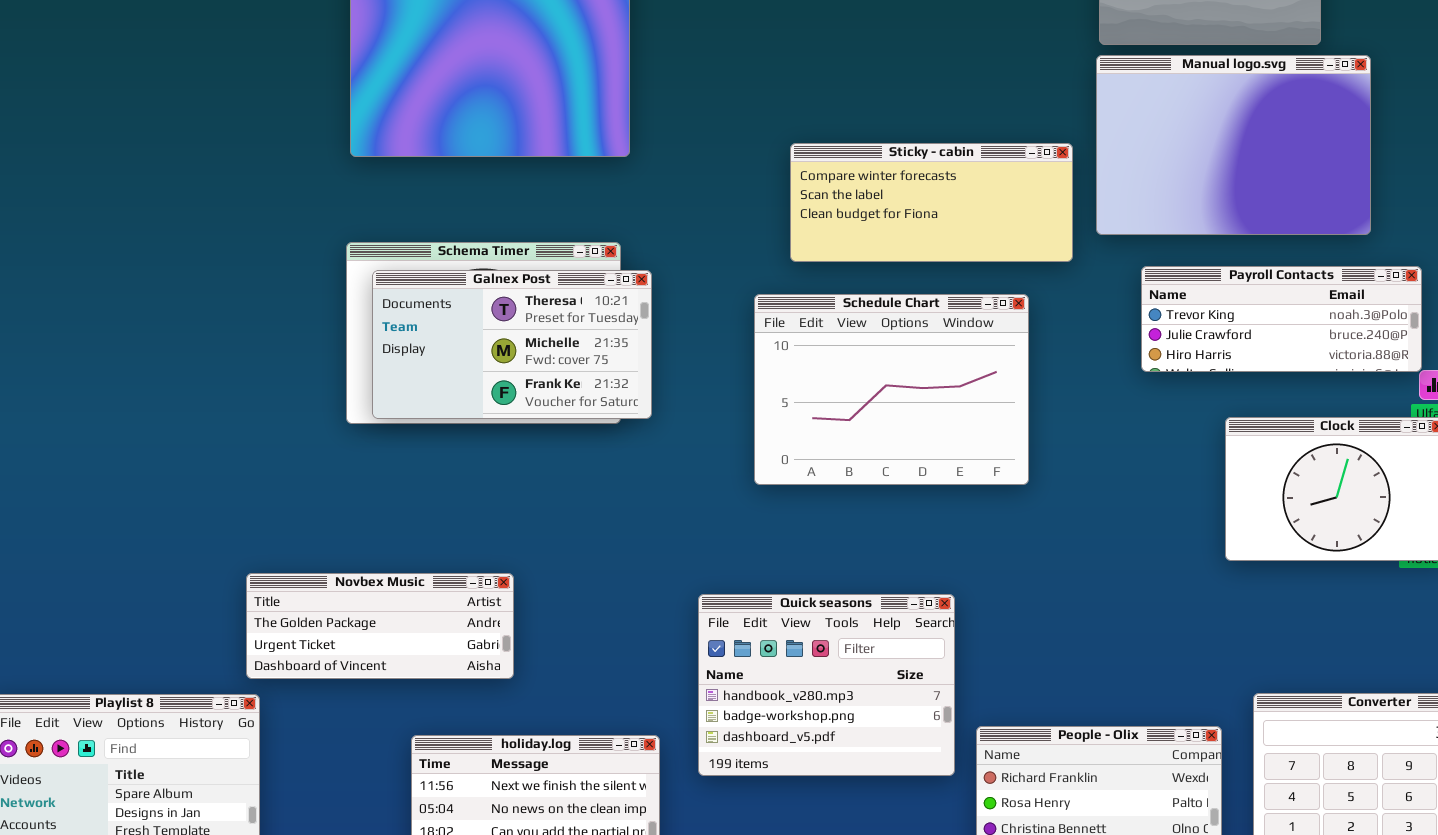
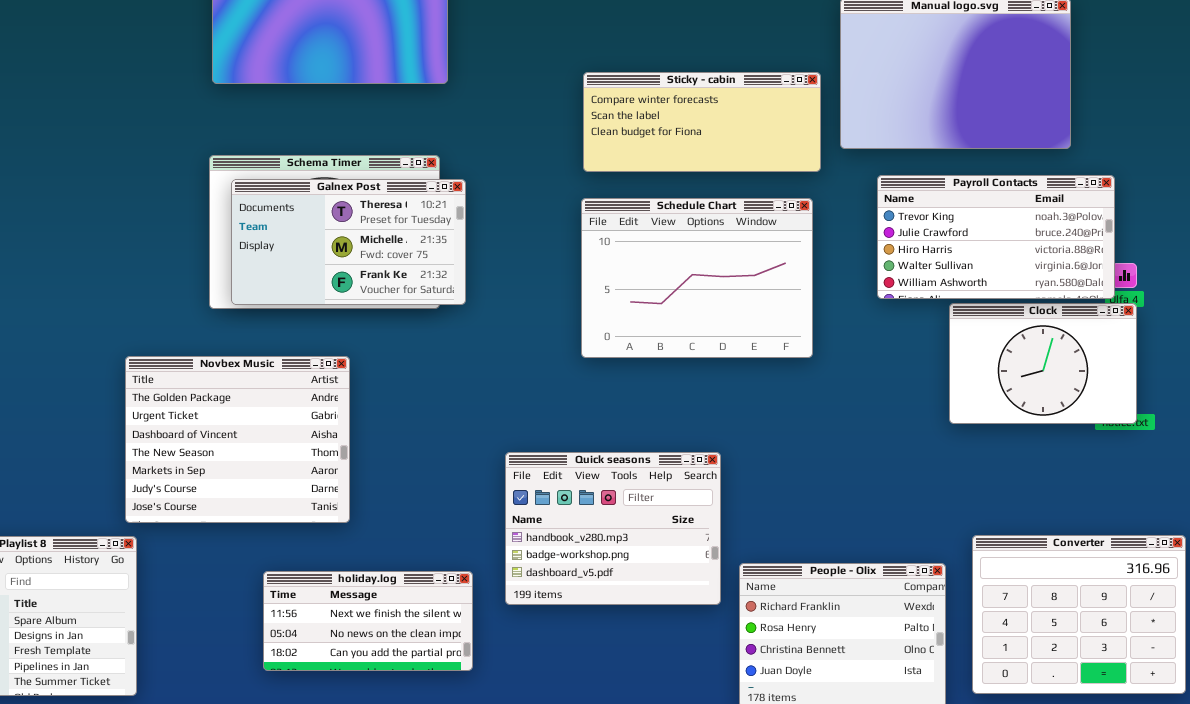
Payroll Contacts: [1141,266,1422,372] -> [877,175,1115,299], resized
Schedule Chart: [754,294,1029,485] -> [581,198,813,358], moved
Novbex Music: [246,573,514,679] -> [125,356,350,523], resized

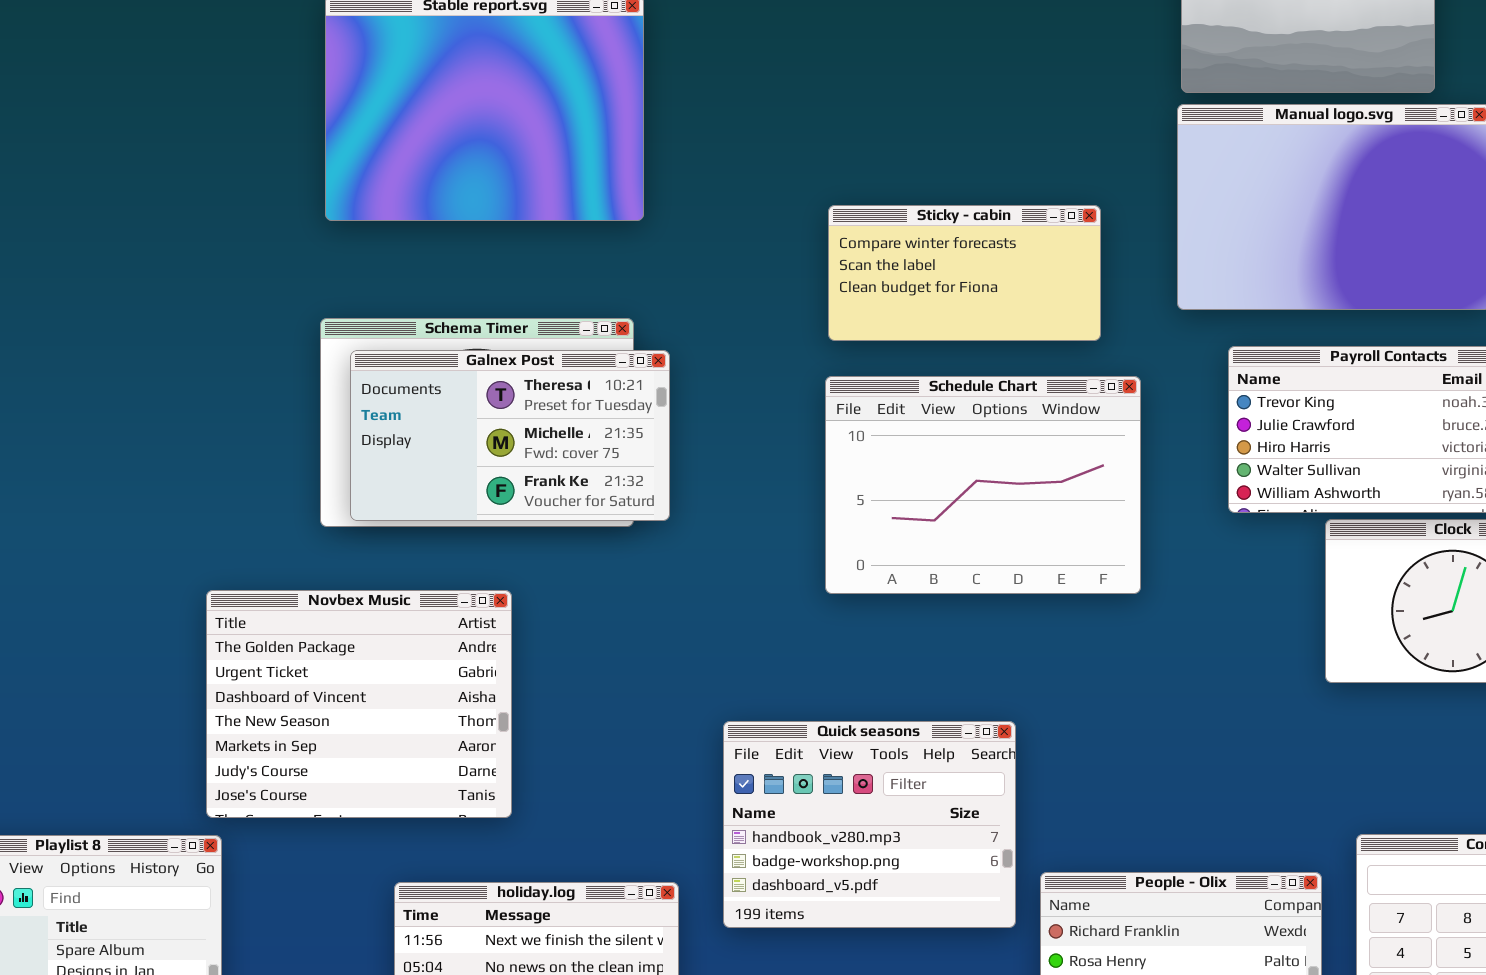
Sticky - cabin: [583,72,821,172] -> [828,205,1101,341], resized

